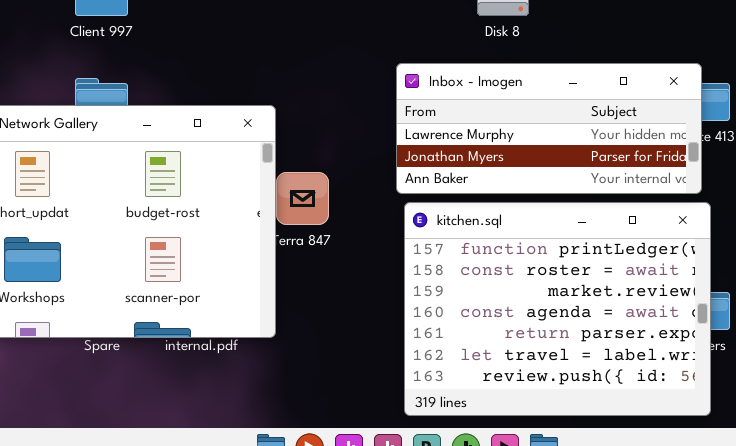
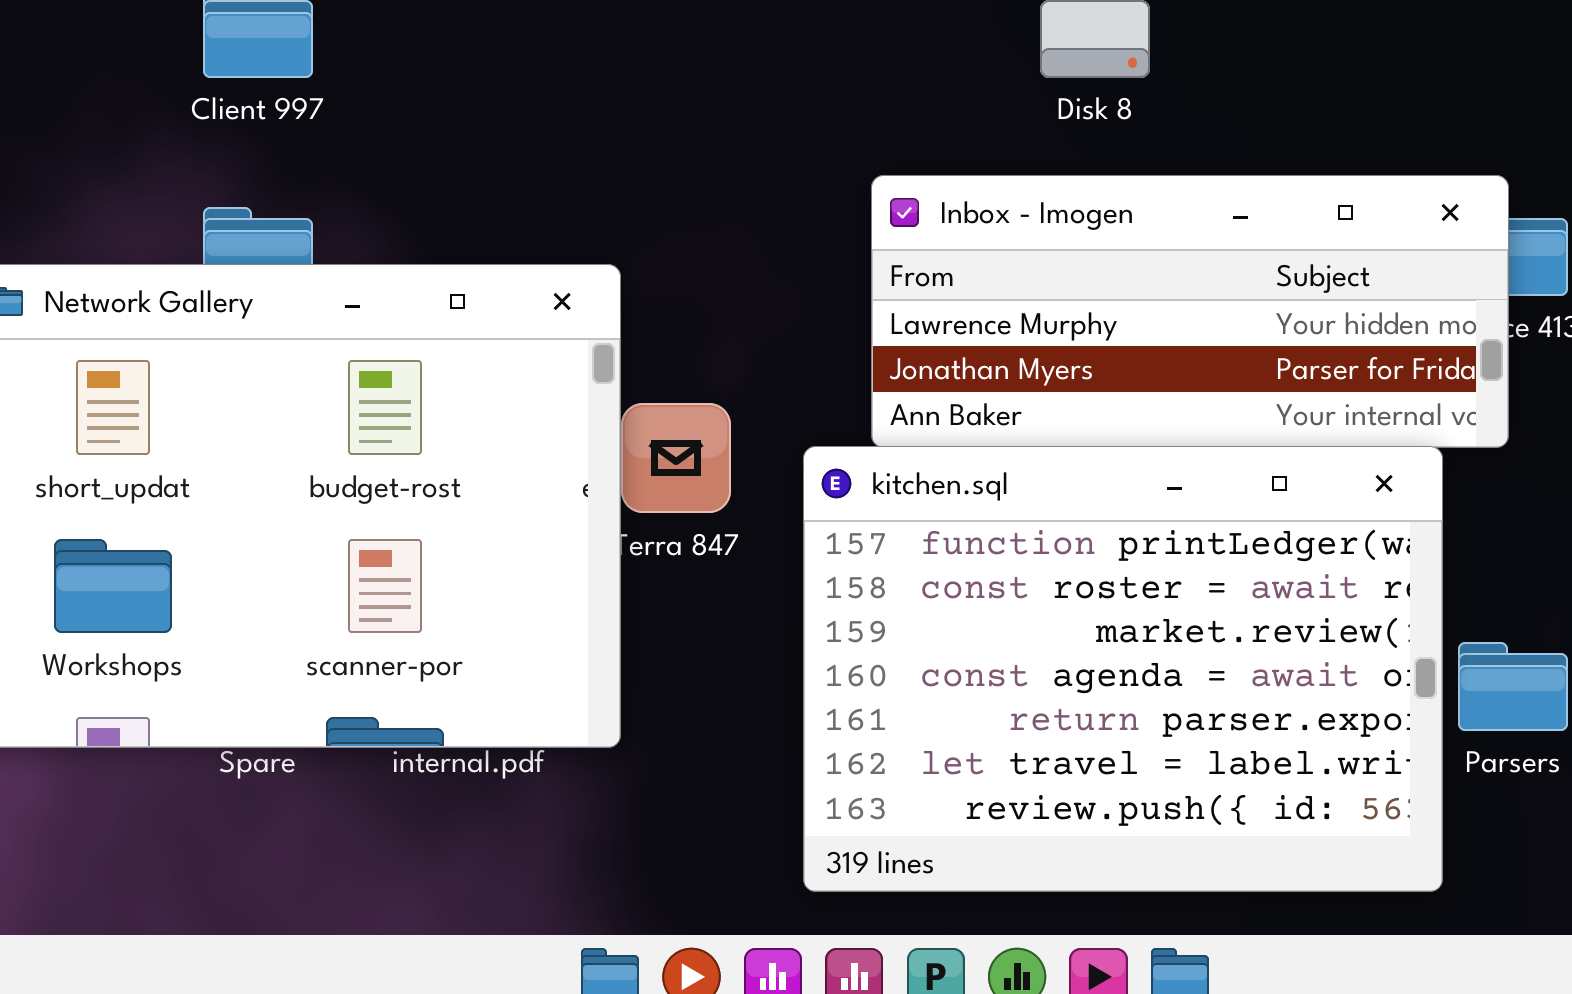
kitchen.sql: [404,202,711,416] -> [803,446,1443,892], moved

